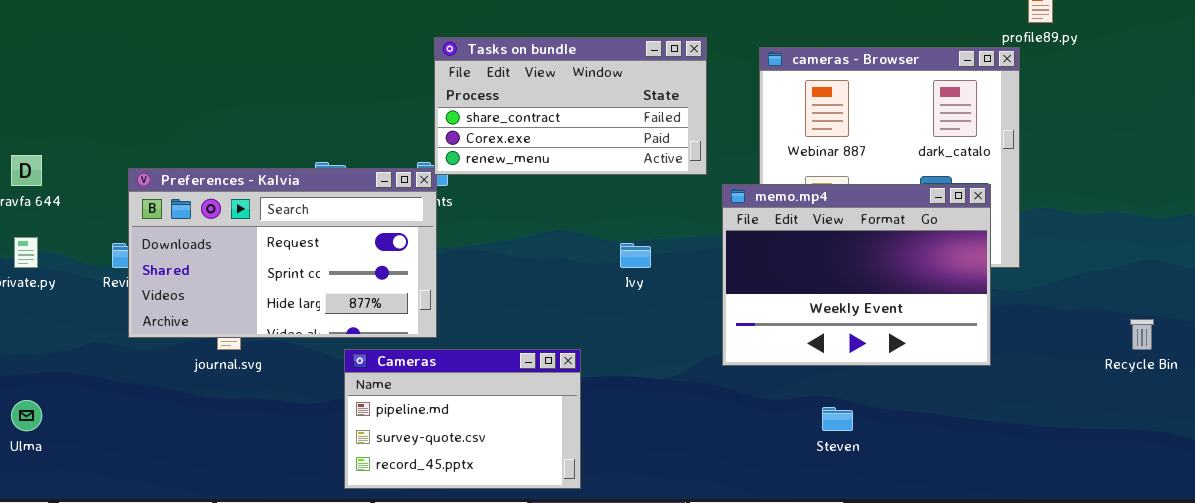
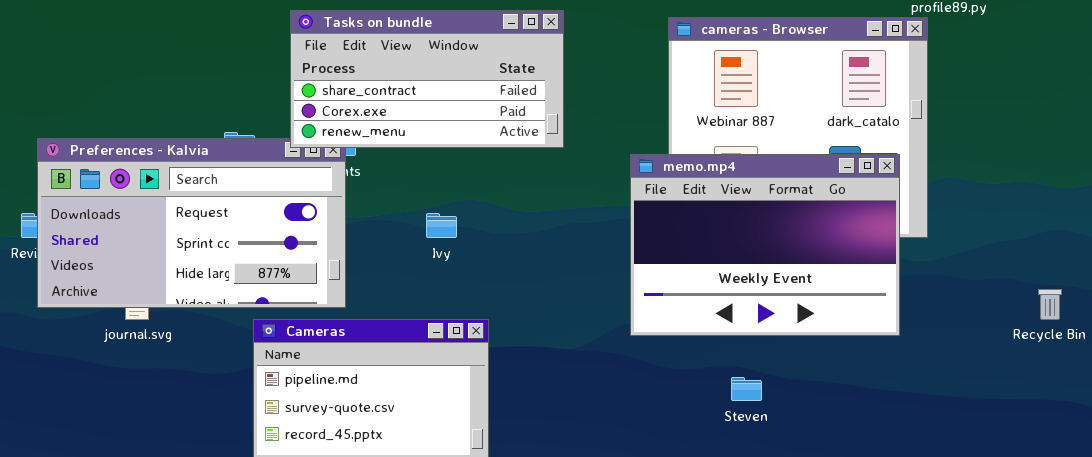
Tasks on bundle: [434,37,707,175] -> [290,10,564,148], moved
Ivy: [620,243,651,268] -> [426,213,457,238], moved

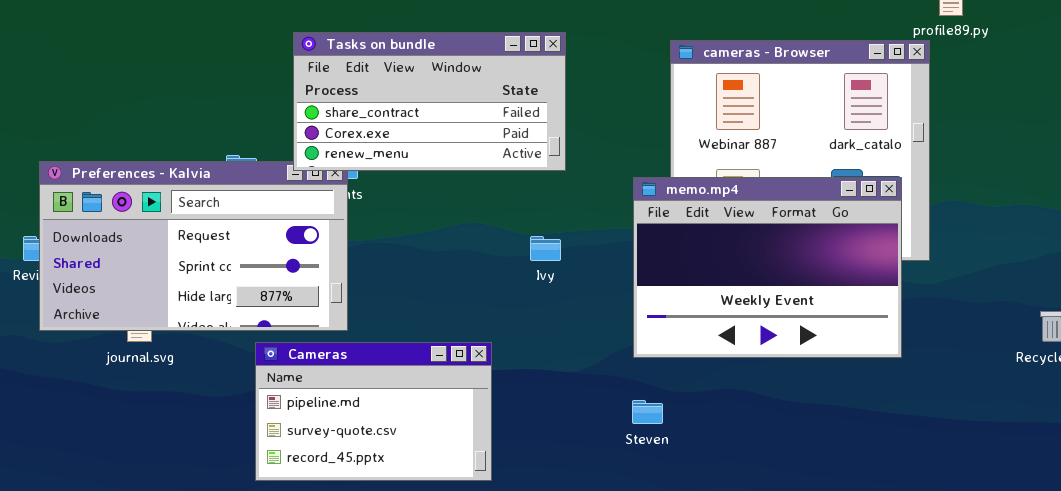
Ivy: [426,213,457,238] -> [530,236,561,261], moved
Steven: [731,377,762,401] -> [632,400,663,424], moved

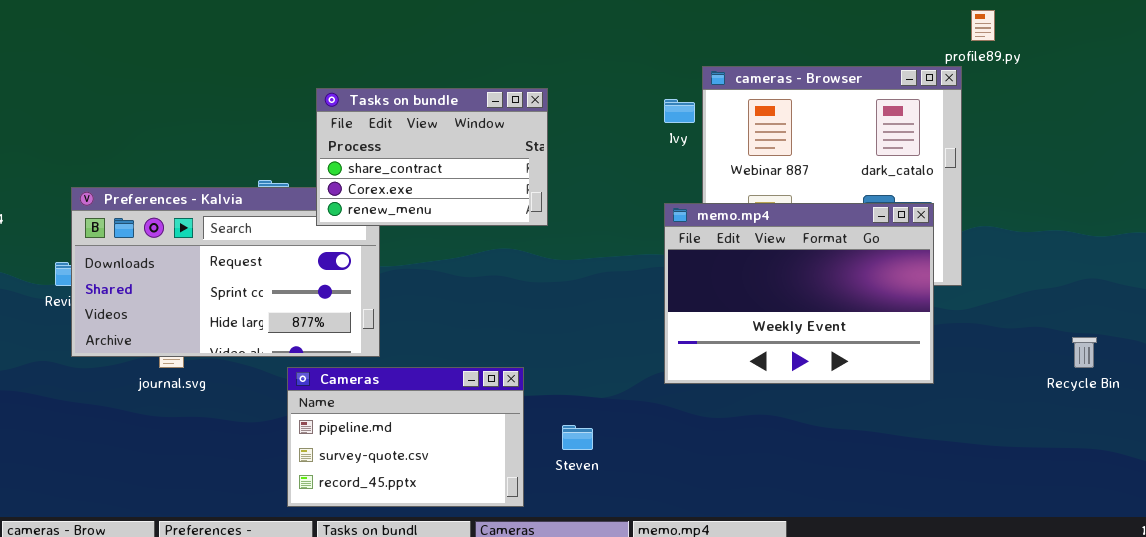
Tasks on bundle: [293,32,566,171] -> [316,88,548,226], moved, resized
Ivy: [530,236,561,261] -> [664,99,695,123], moved
Steven: [632,400,663,424] -> [562,425,593,450], moved

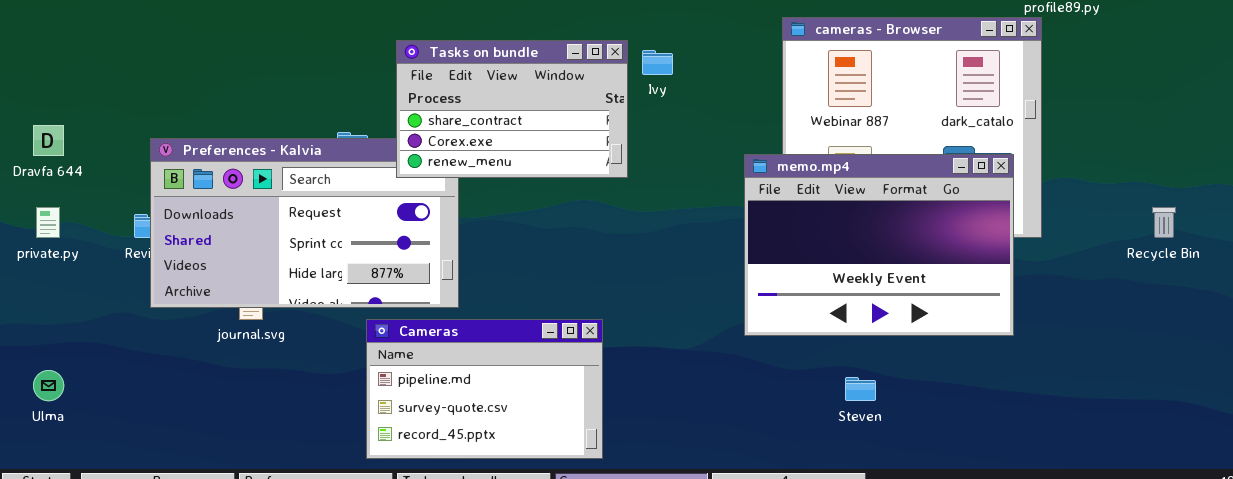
Ivy: [664,99,695,123] -> [642,50,673,75], moved
Recycle Bin: [1072,337,1097,368] -> [1152,207,1176,238], moved
Steven: [562,425,593,450] -> [845,377,876,401], moved

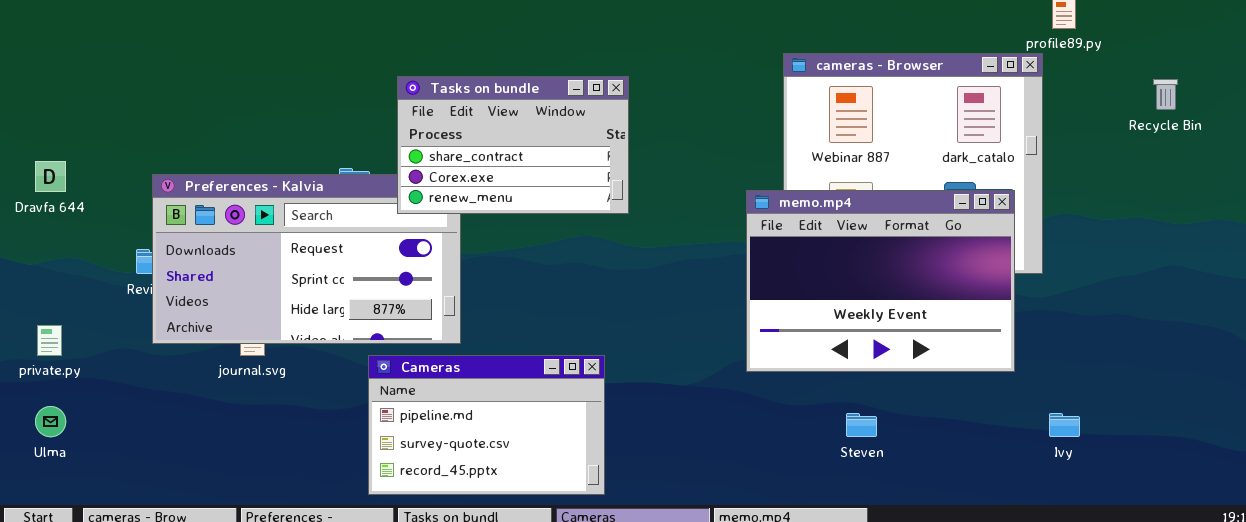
Ivy: [642,50,673,75] -> [1049,413,1080,437], moved
private.py: [36,207,60,238] -> [37,325,62,356], moved
Recycle Bin: [1152,207,1176,238] -> [1153,79,1178,110], moved

